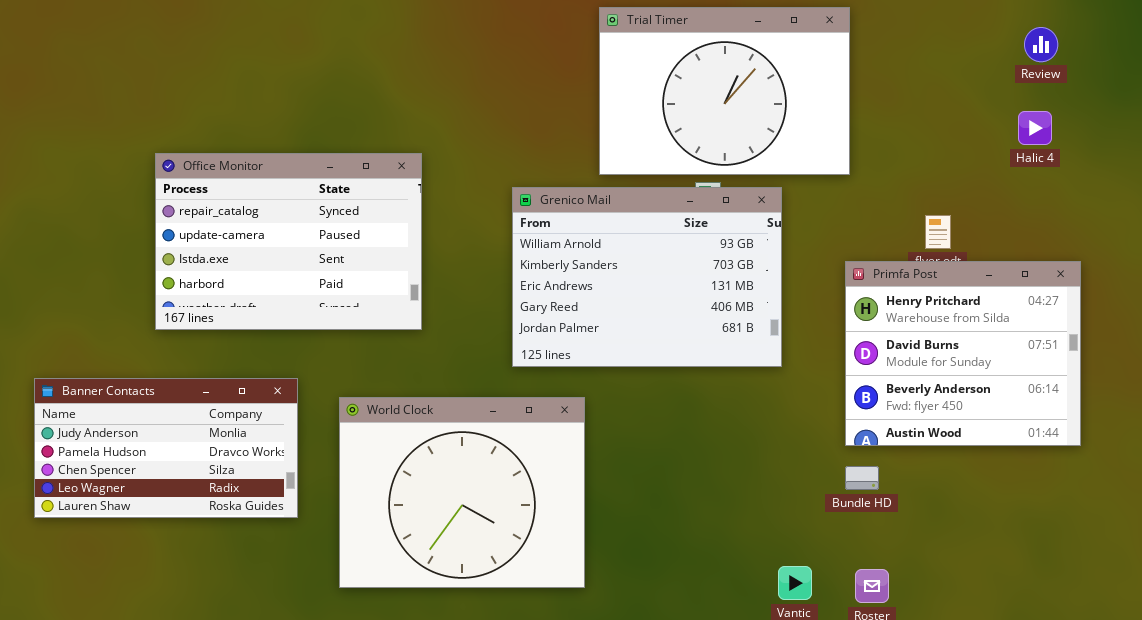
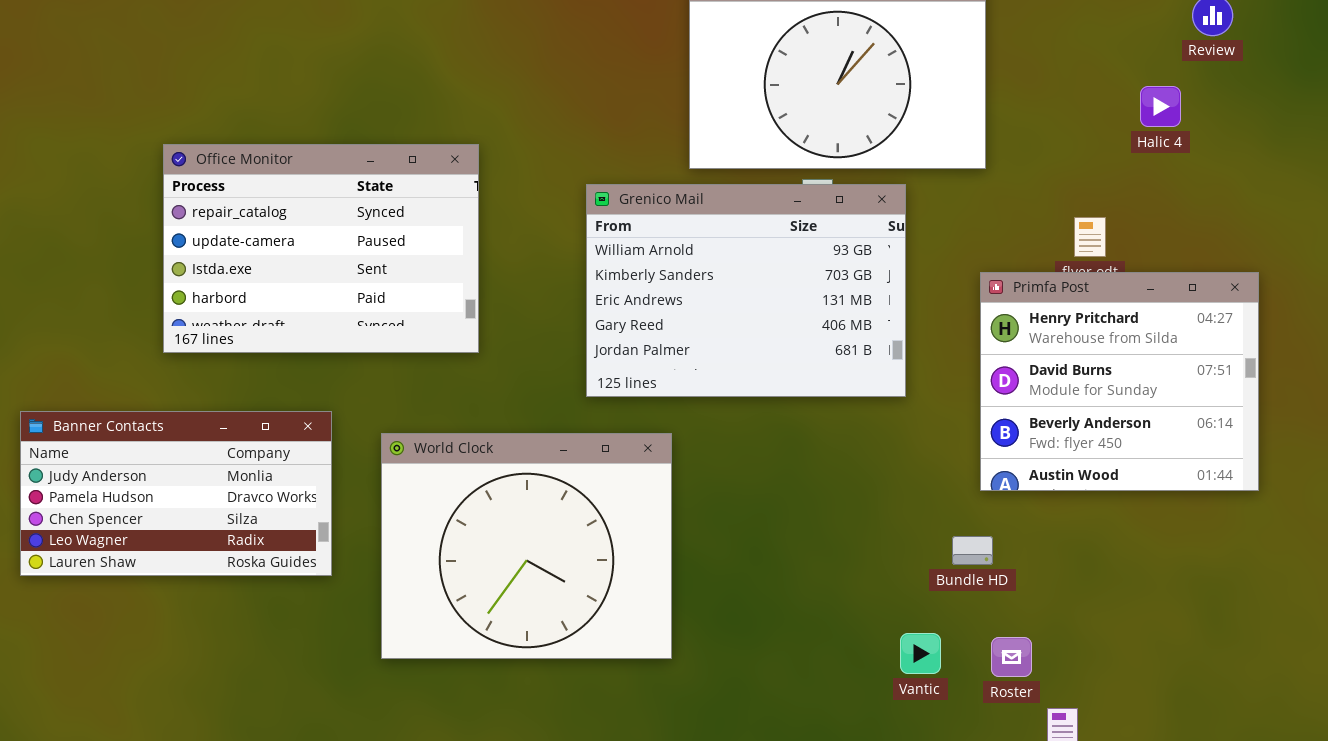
Halic 4: [1018,111,1052,145] -> [1140,86,1181,127], moved
Bundle HD: [845,466,879,490] -> [952,536,993,565], moved

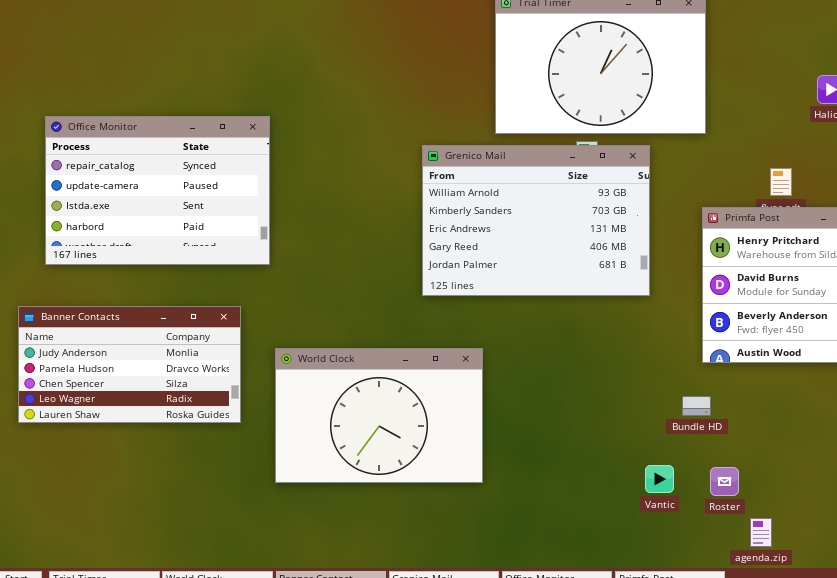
Office Monitor: [163,144,479,353] -> [45,116,270,265], moved
World Clock: [381,433,672,659] -> [275,348,483,483], resized

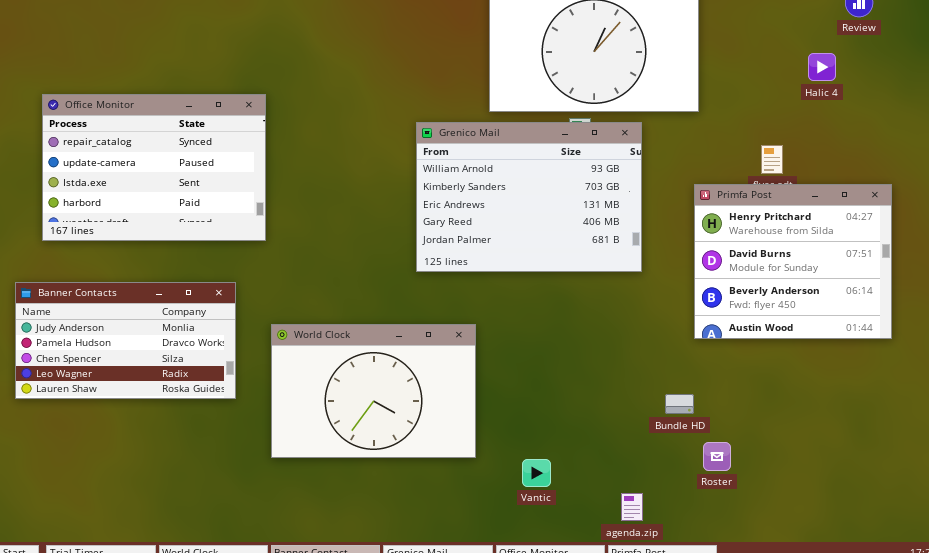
Bundle HD: [682,396,711,416] -> [665,394,694,414], moved
Vantic: [645,465,674,493] -> [522,459,551,487], moved
agenda.zip: [750,518,772,547] -> [621,493,643,521], moved

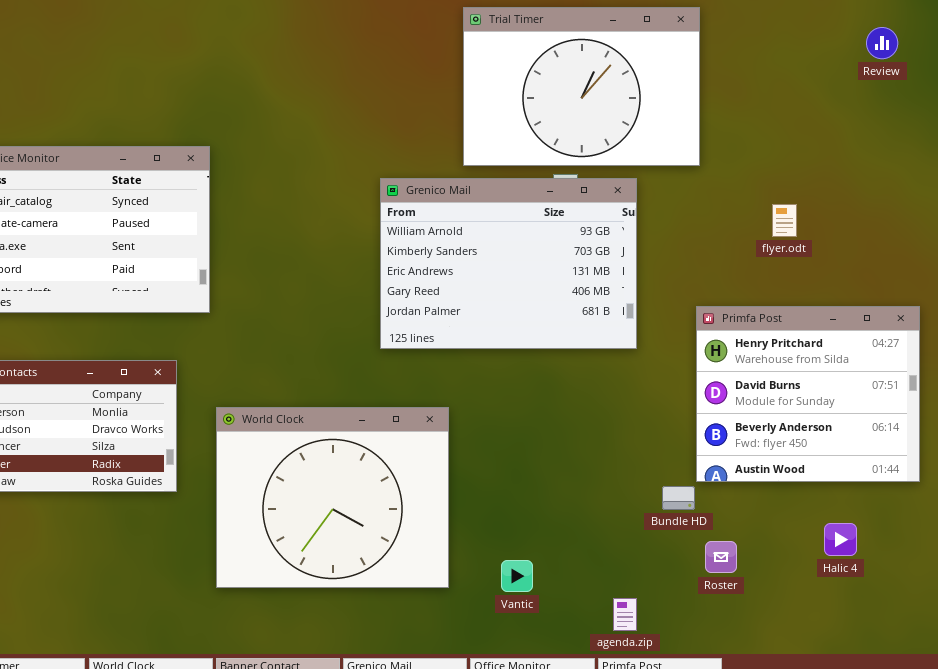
Halic 4: [808,53,836,81] -> [824,523,857,556], moved
Primfa Post: [694,184,892,339] -> [696,306,920,482], moved
World Clock: [271,324,476,458] -> [216,407,449,588], resized

